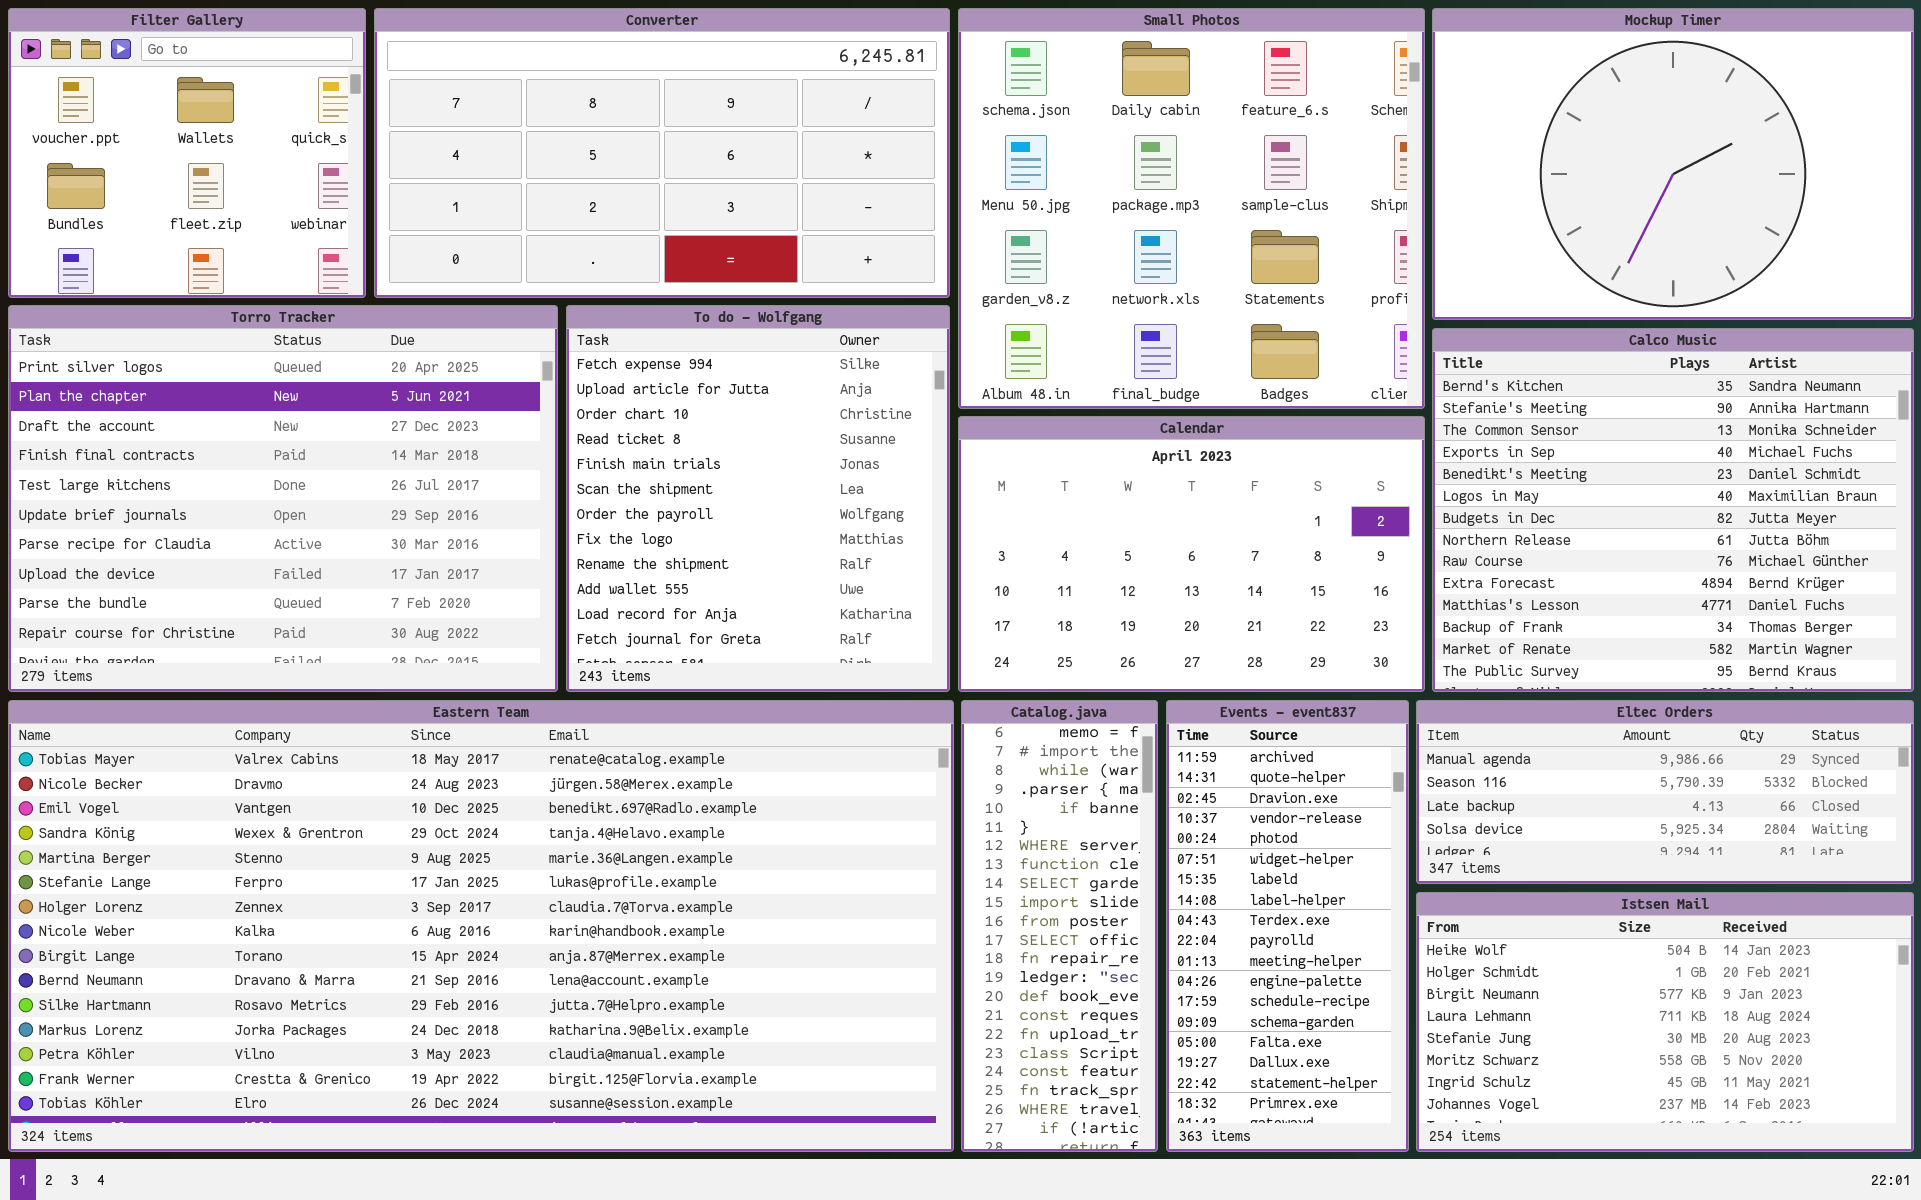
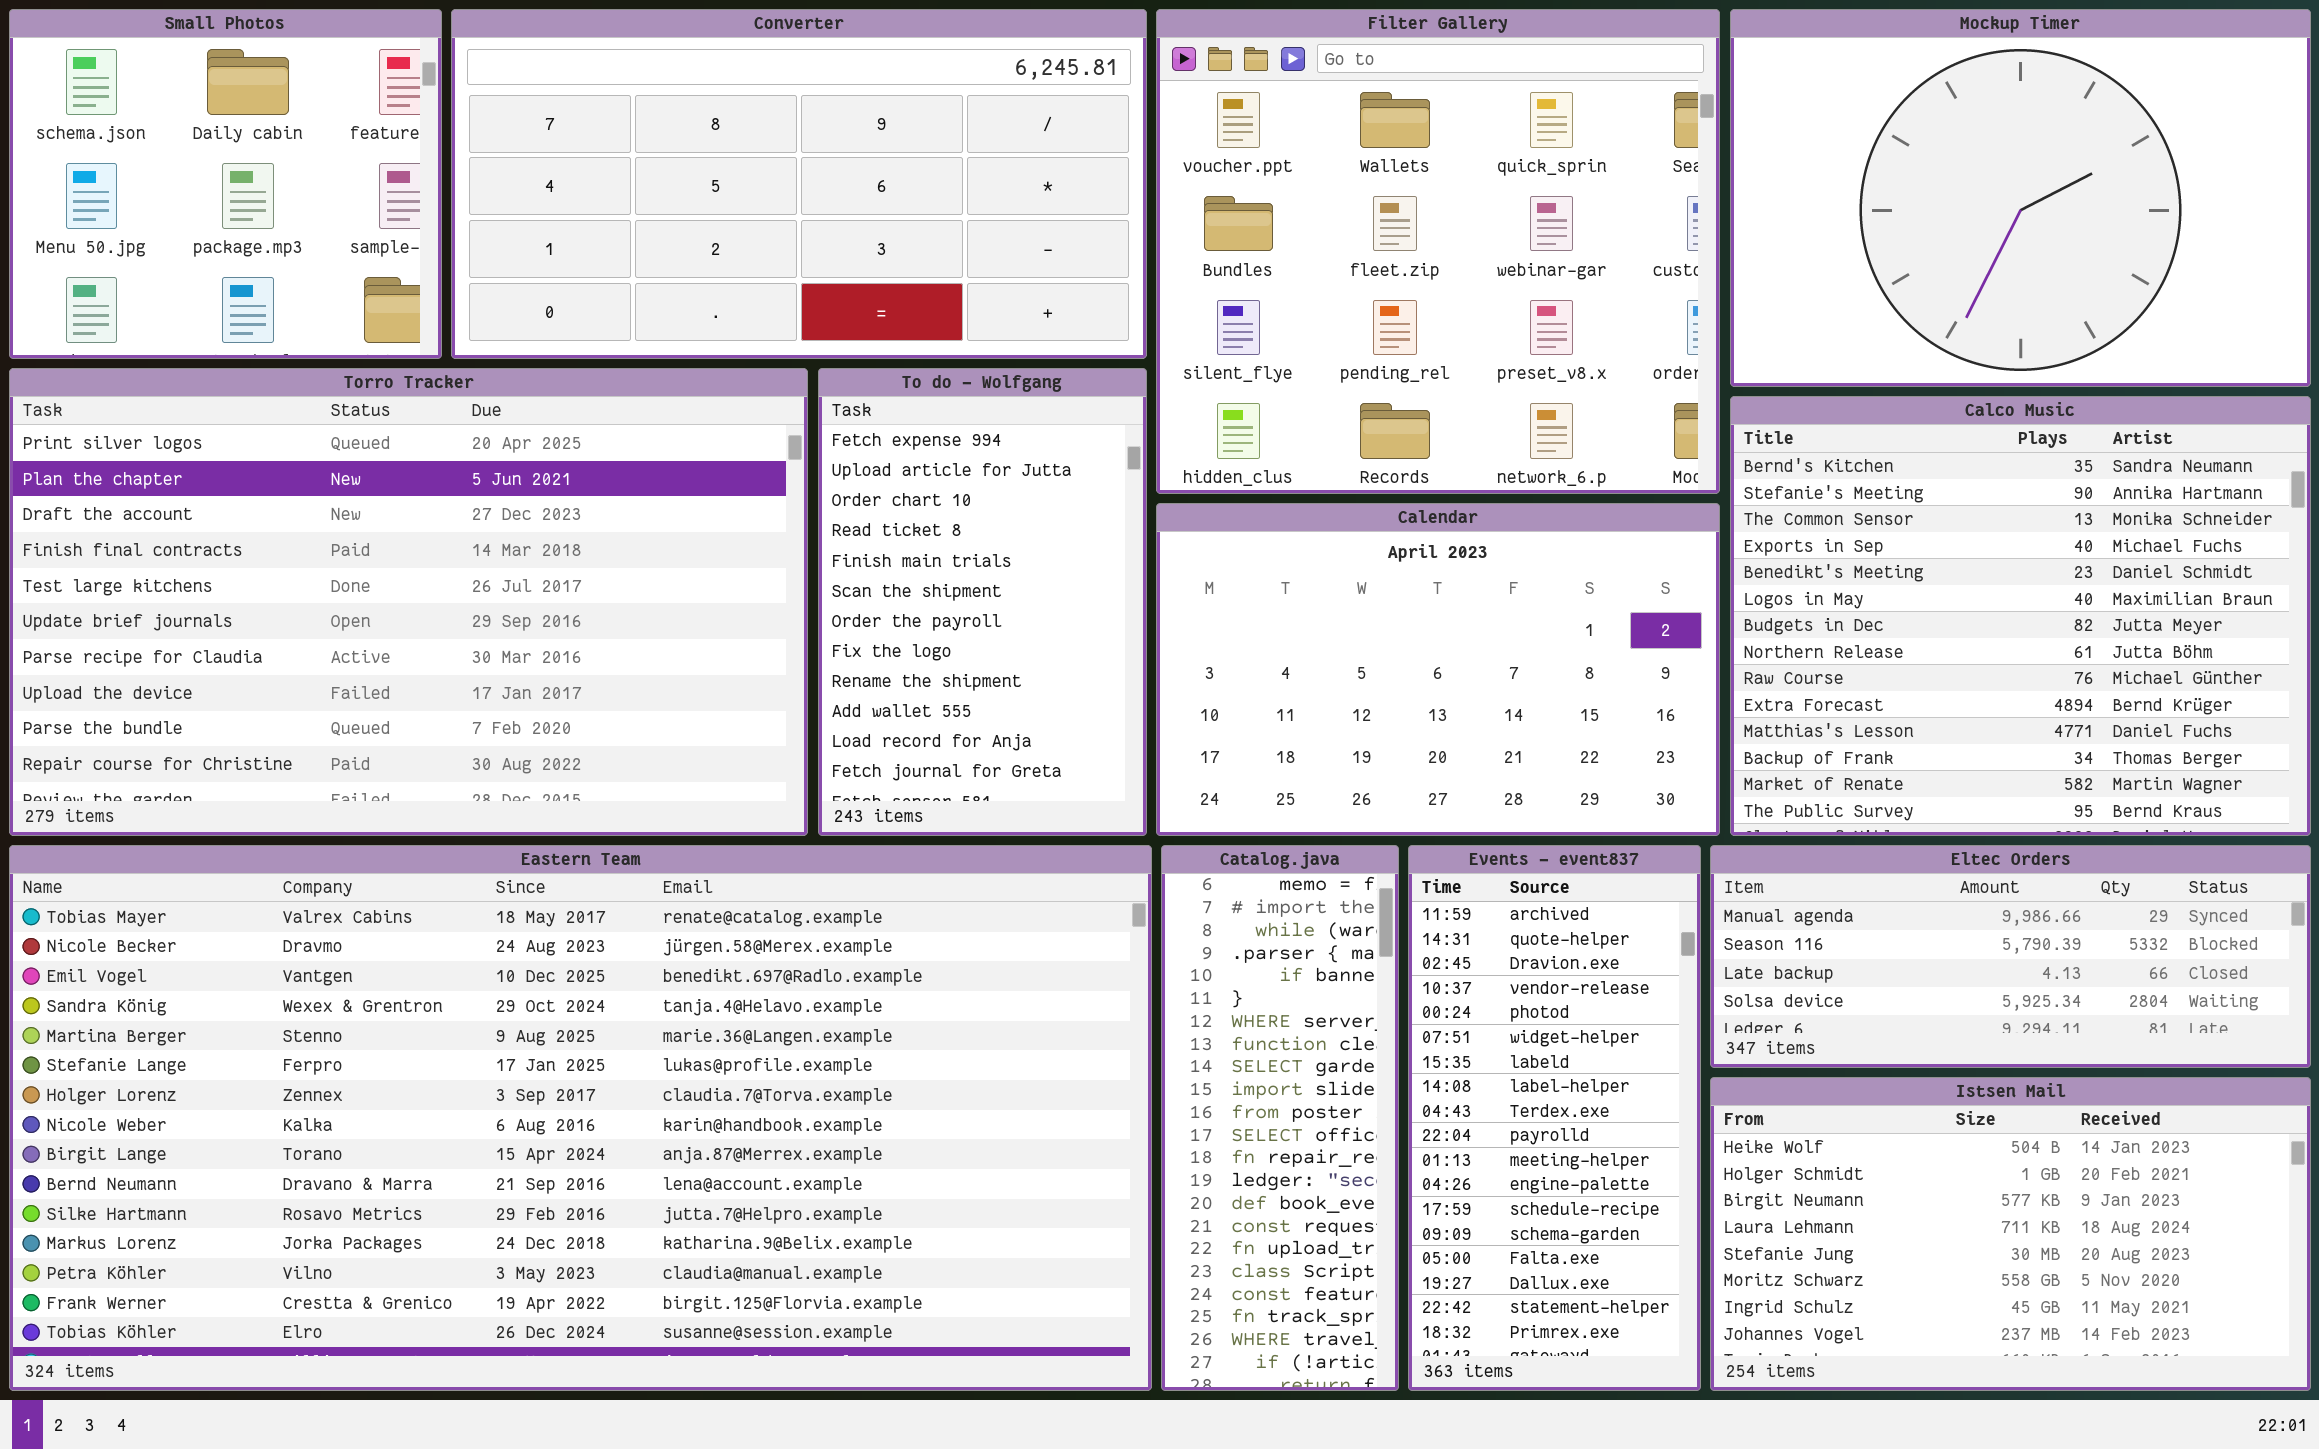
Filter Gallery: [8,8,366,298] -> [1156,9,1720,494], moved, resized
Small Photos: [958,8,1425,409] -> [9,9,442,359], moved, resized
Torro Tracker: [8,305,558,692] -> [9,368,808,836], resized
To do - Wolfgang: [566,305,950,692] -> [818,368,1147,836], resized

